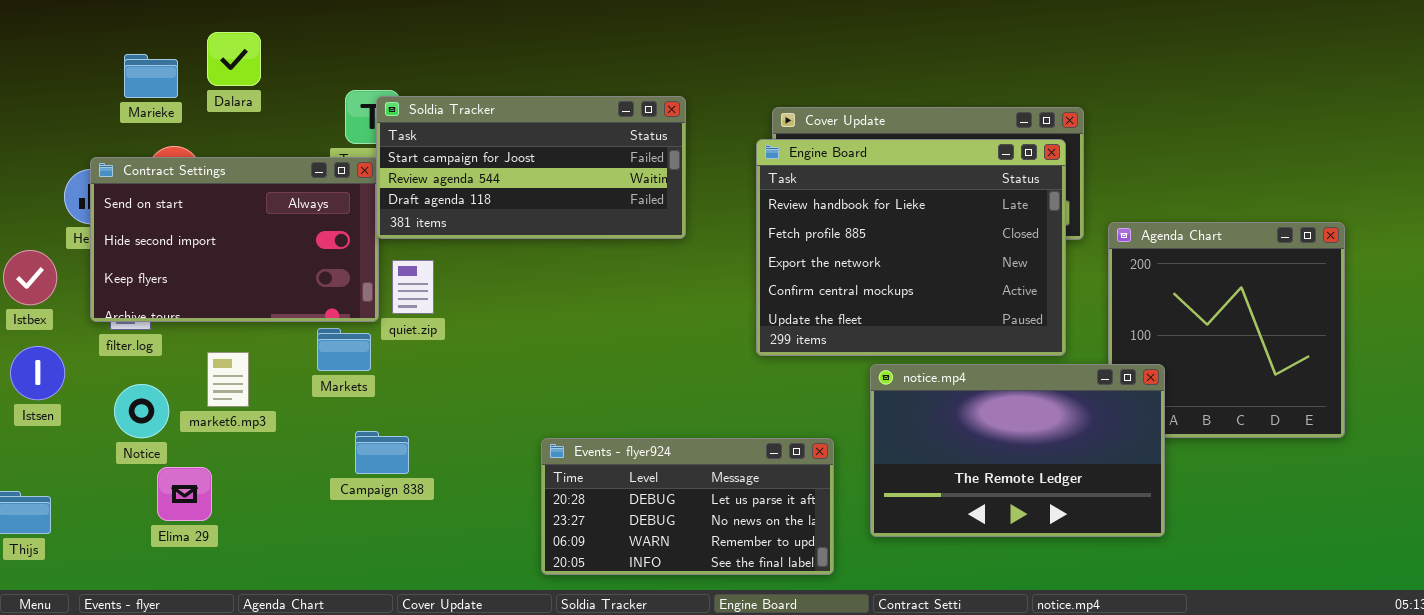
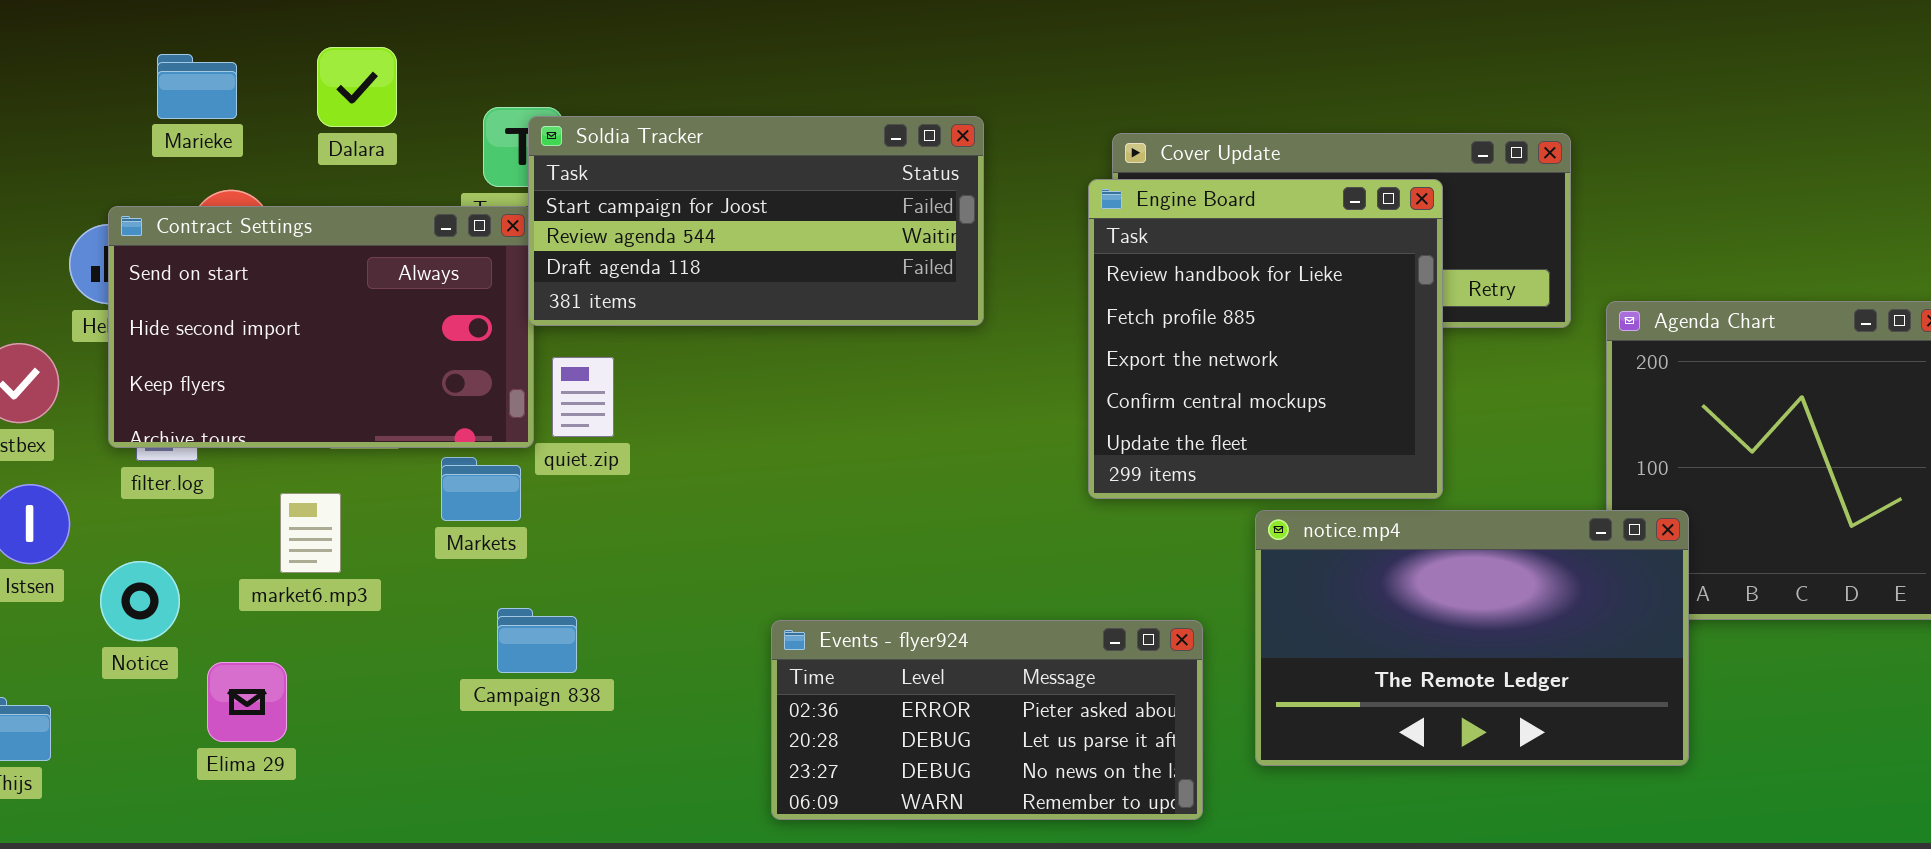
Dalara: [207,32,261,86] -> [317,47,397,127], moved
Engine Board: [756,139,1066,356] -> [1088,179,1443,499], resized
Notice: [114,384,169,438] -> [100,561,180,641], moved
Events - flyer924: [541,438,834,575] -> [771,620,1203,820], scrolled up 1 row

